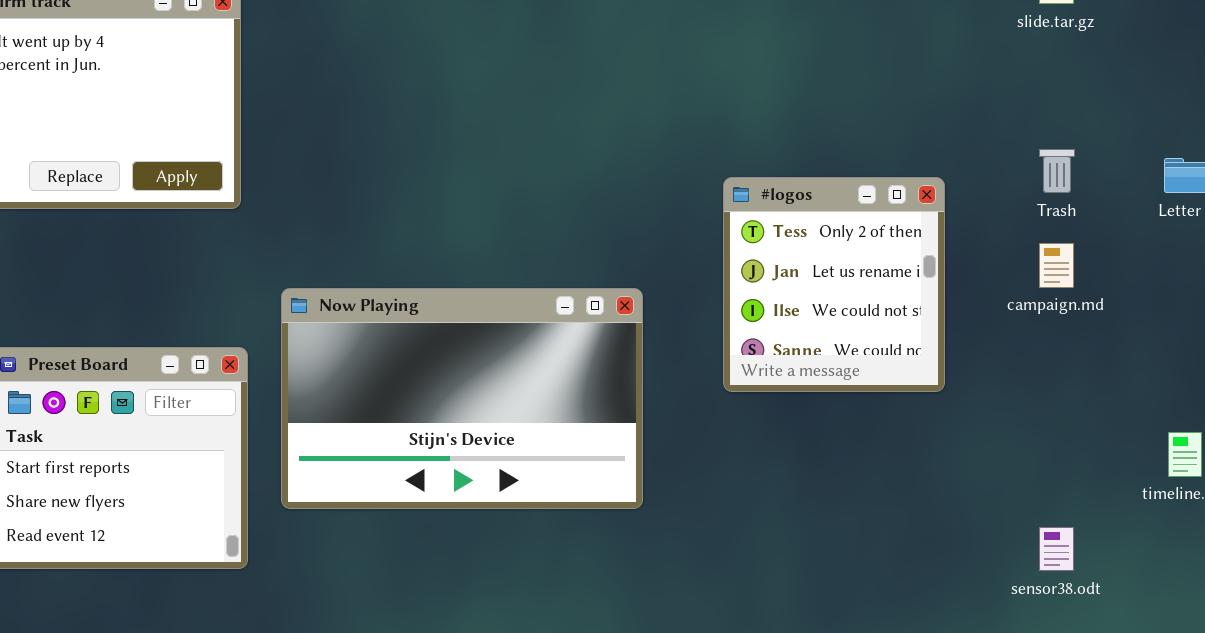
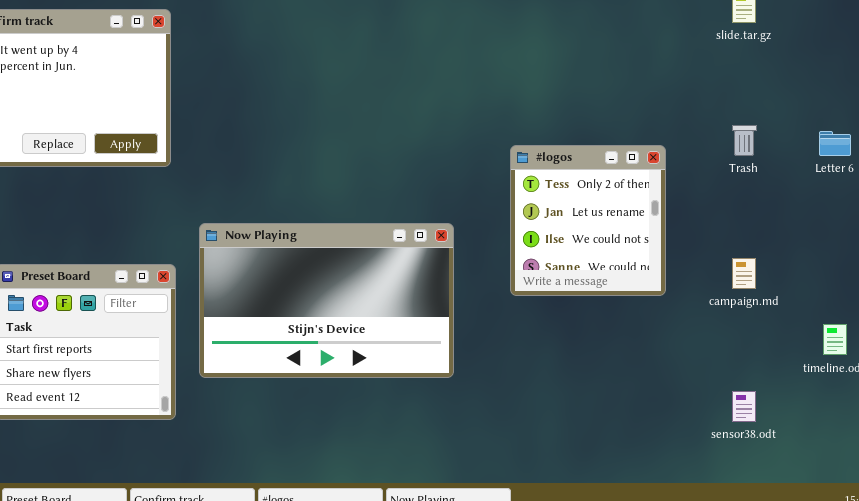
campaign.md: [1039,243,1074,288] -> [732,258,756,289], moved

